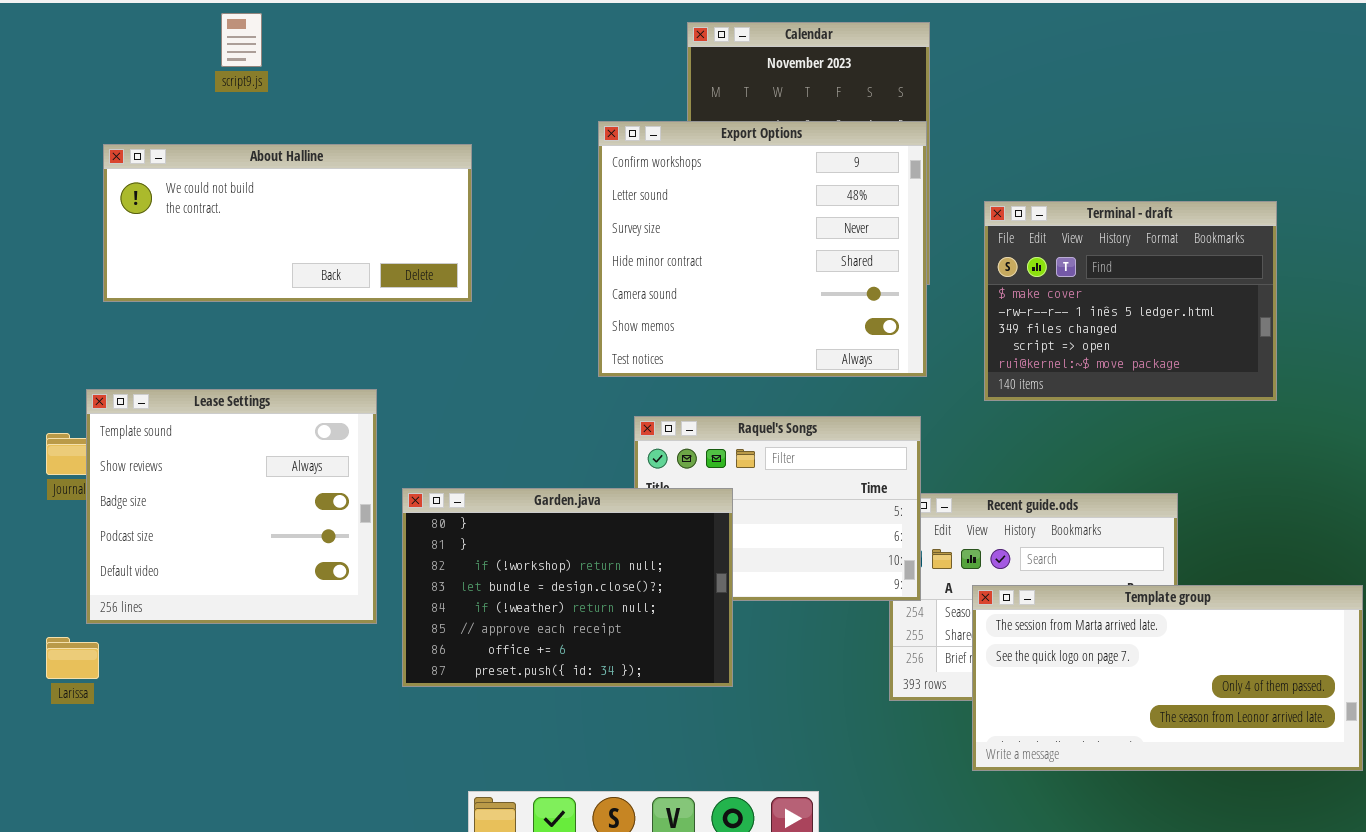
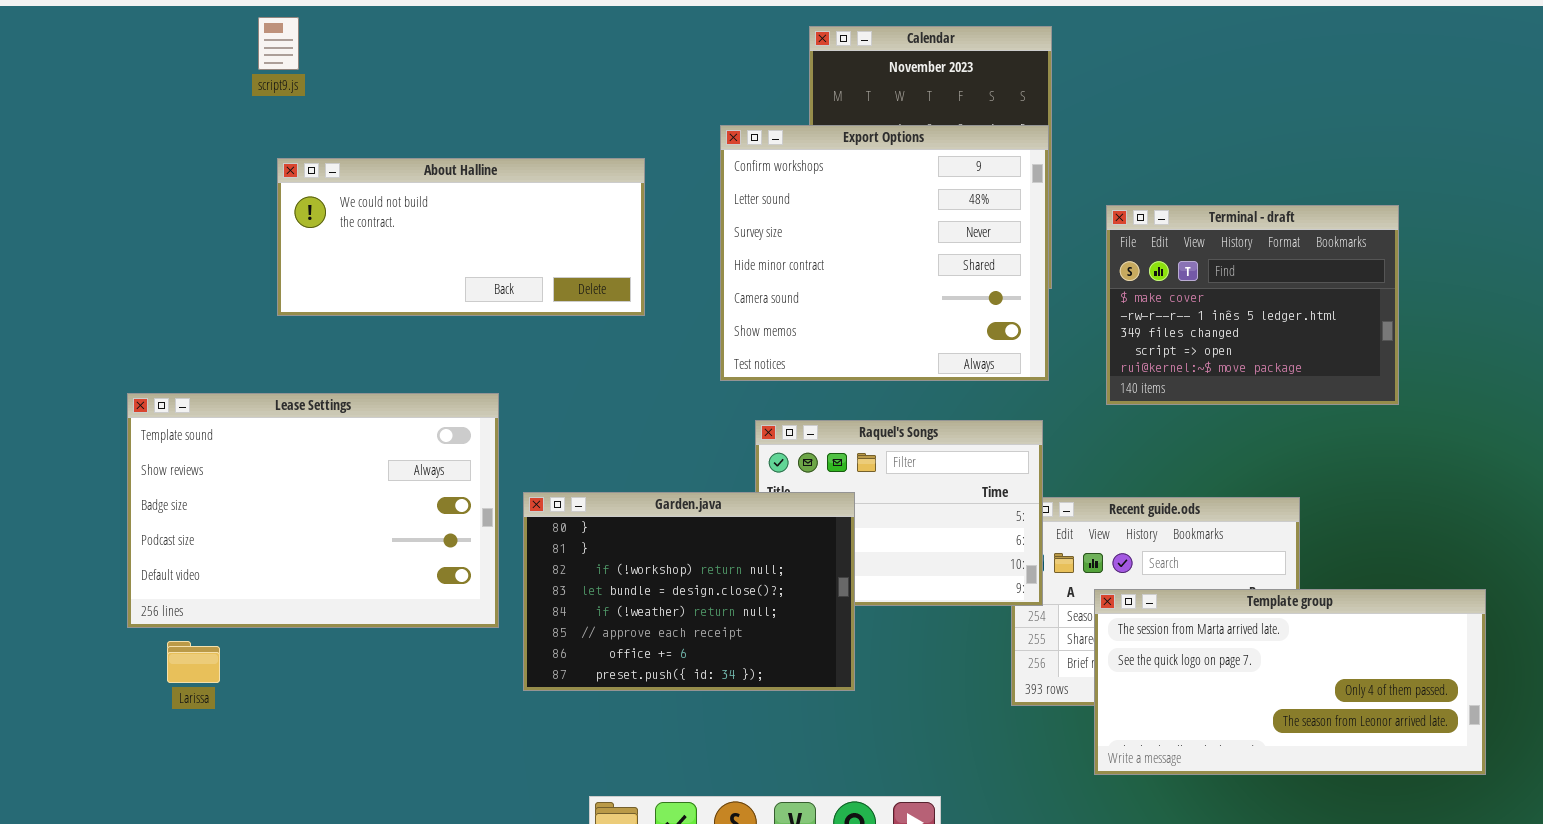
script9.js: [221,13,262,67] -> [258,17,299,70], moved
About Halline: [103,144,472,302] -> [277,158,645,316], moved
Lease Settings: [86,389,377,624] -> [127,393,499,628], resized

